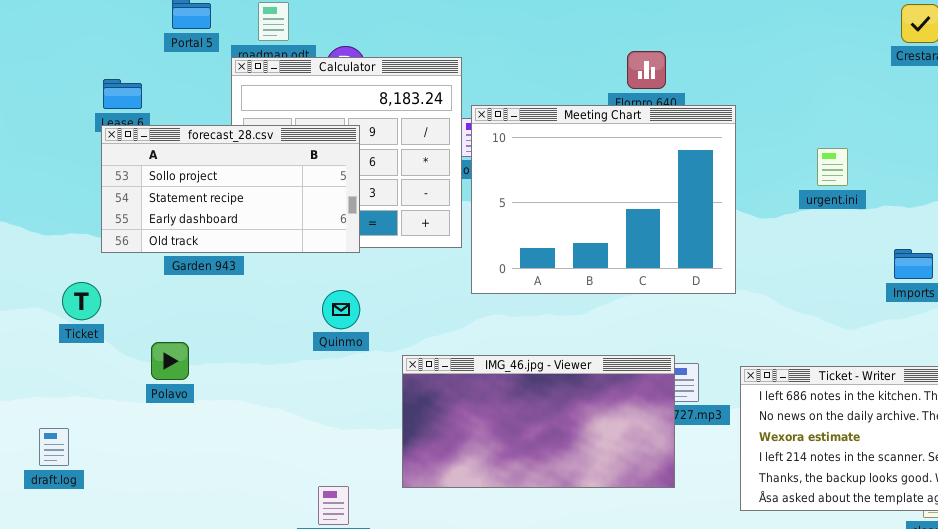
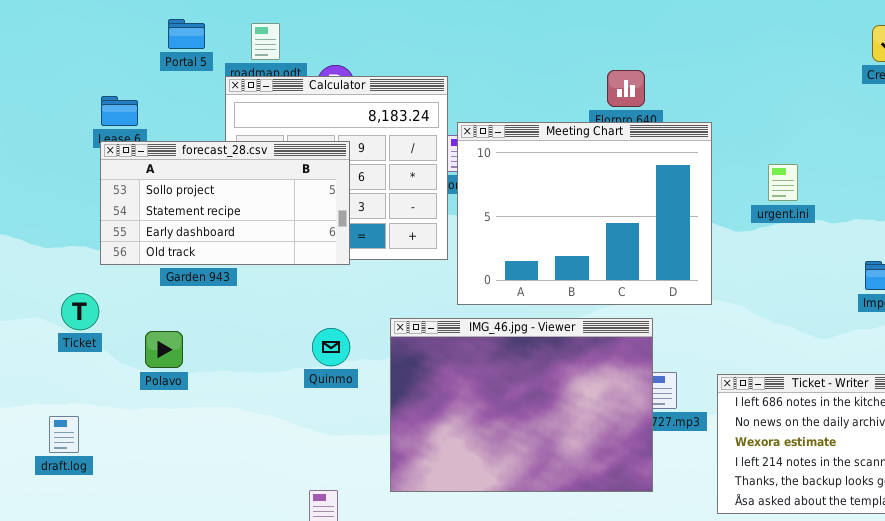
urgent.ini: [817,148,848,186] -> [768,164,798,201], moved
Quinmo: [322,290,360,329] -> [312,328,350,366], moved
Polavo: [151,342,189,380] -> [145,331,183,368], moved
IMG_46.jpg - Viewer: [402,355,675,488] -> [390,318,653,492], resized
draft.log: [39,428,69,466] -> [49,416,79,453], moved

